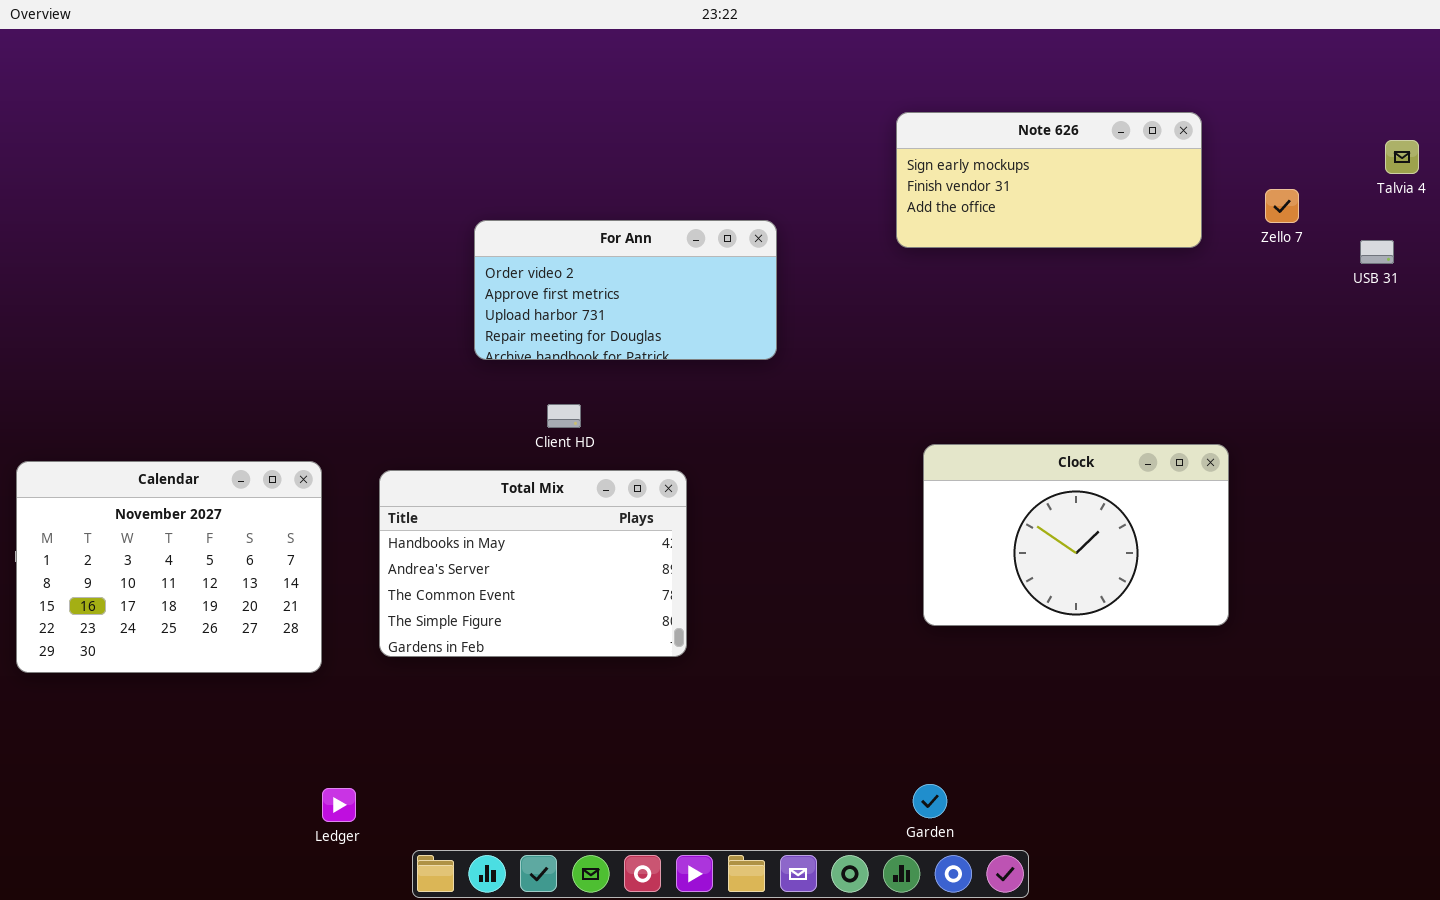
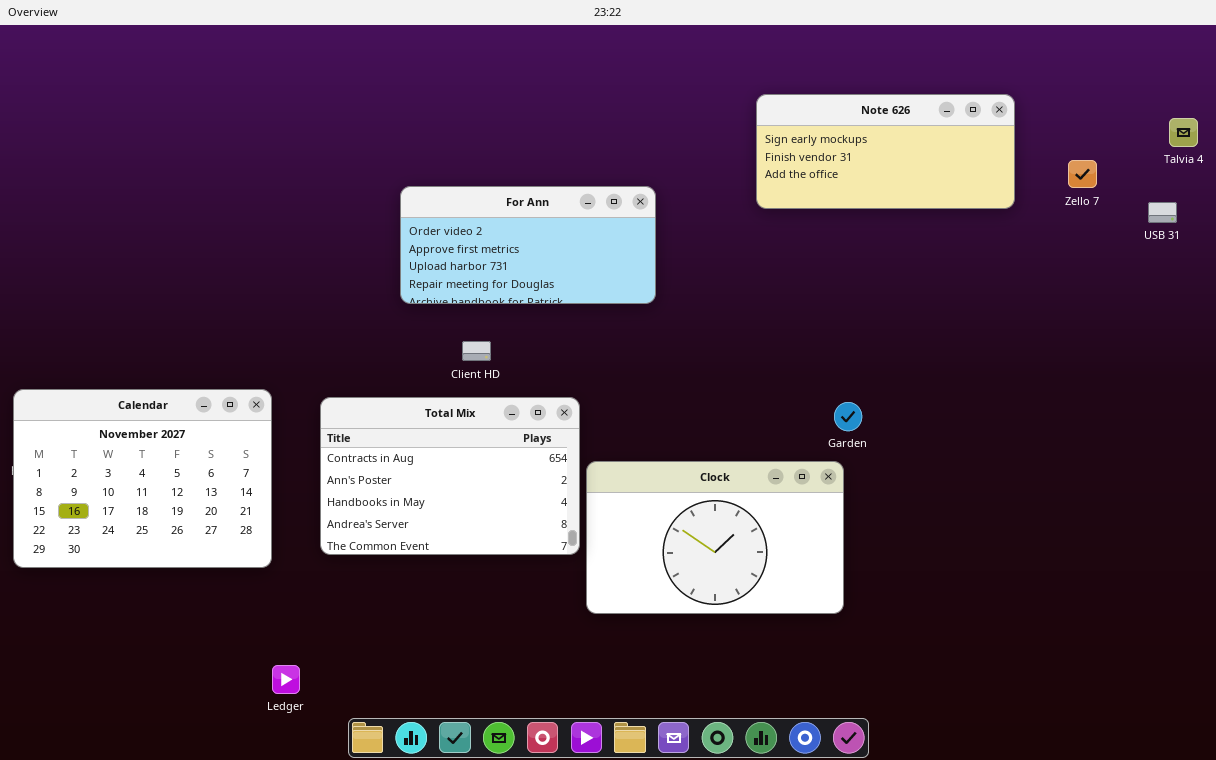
Clock: [923,444,1229,626] -> [586,461,844,614], moved
Total Mix: [379,470,687,657] -> [320,397,580,555], scrolled up 2 rows
Garden: [913,784,947,818] -> [834,402,862,431], moved

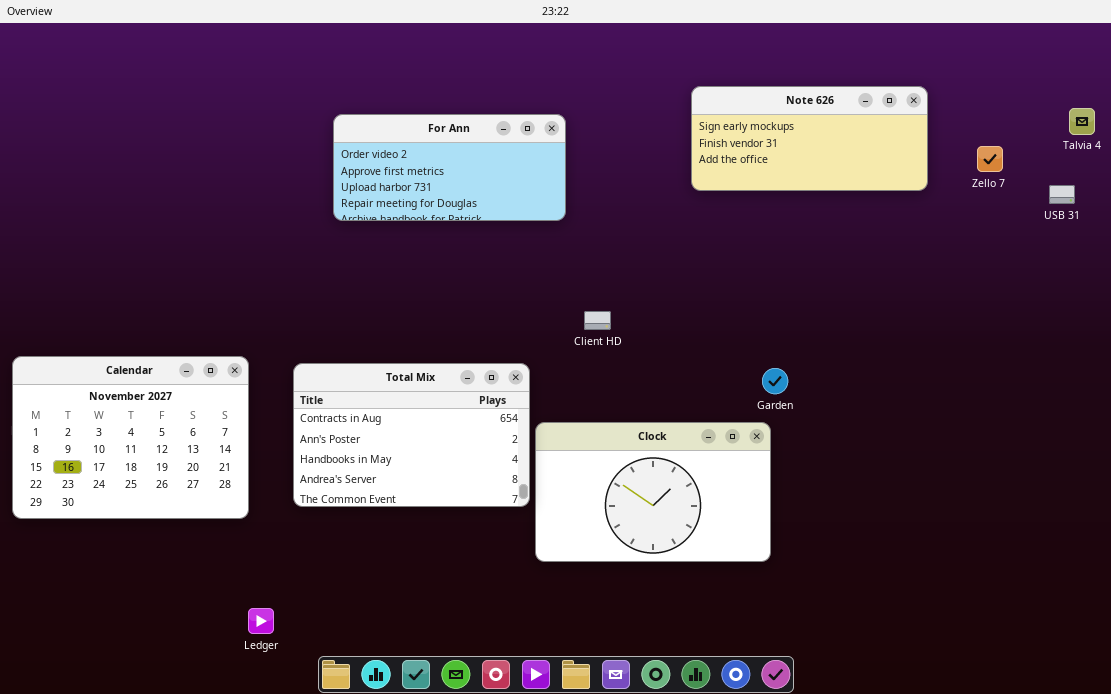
For Ann: [400,186,656,304] -> [333,114,566,221], moved
Client HD: [462,341,491,361] -> [584,311,611,330], moved

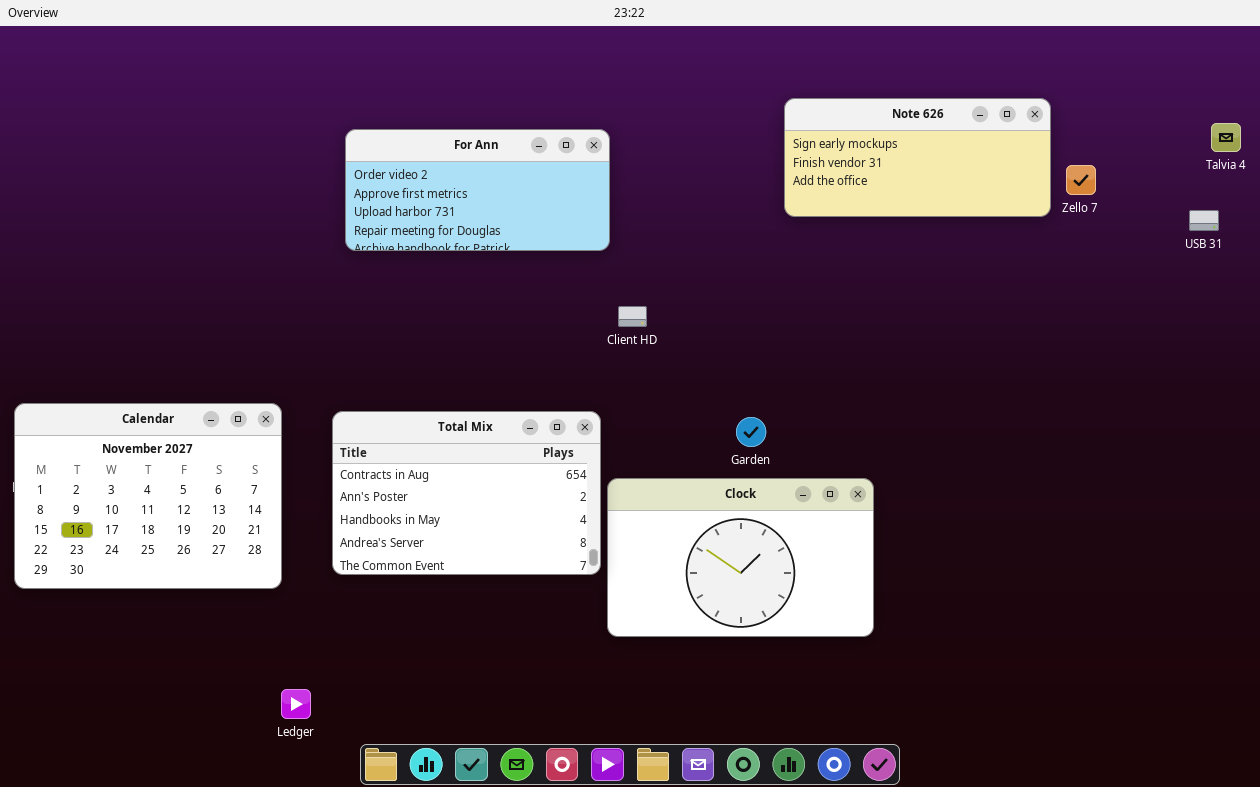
For Ann: [333,114,566,221] -> [345,129,610,251], moved
Zello 7: [977,146,1003,172] -> [1066,165,1096,195], moved
Client HD: [584,311,611,330] -> [618,306,647,327], moved
Garden: [762,368,788,394] -> [736,417,766,447], moved

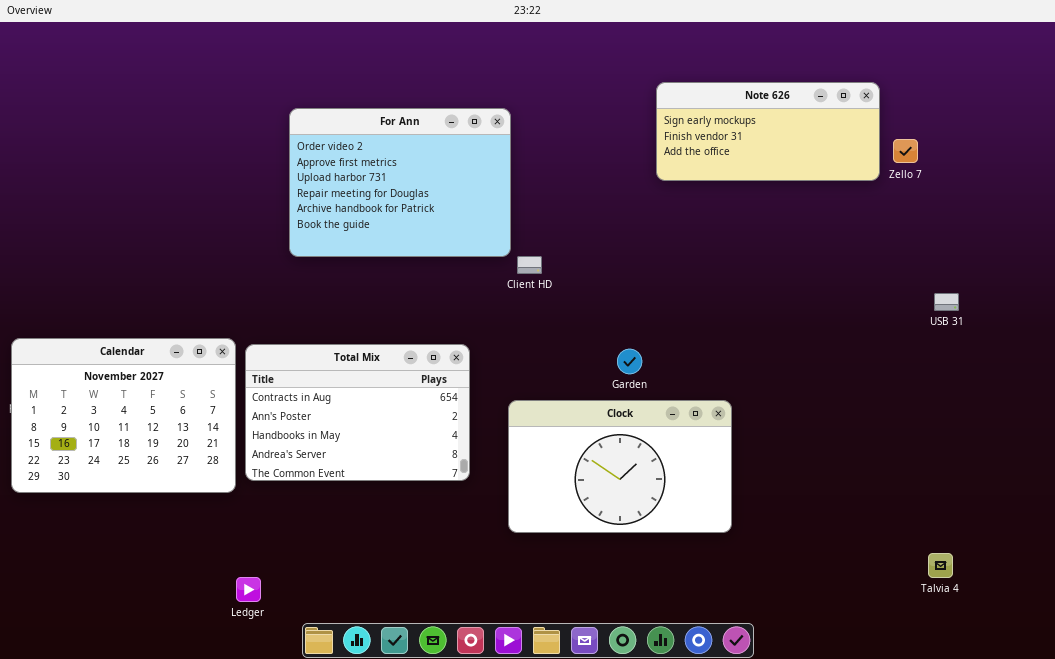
Talvia 4: [1211,123,1241,152] -> [928,553,953,578], moved
For Ann: [345,129,610,251] -> [289,108,511,257], resized
USB 31: [1189,210,1219,231] -> [934,293,959,311], moved
Total Mix: [332,411,601,575] -> [245,344,470,481], moved

